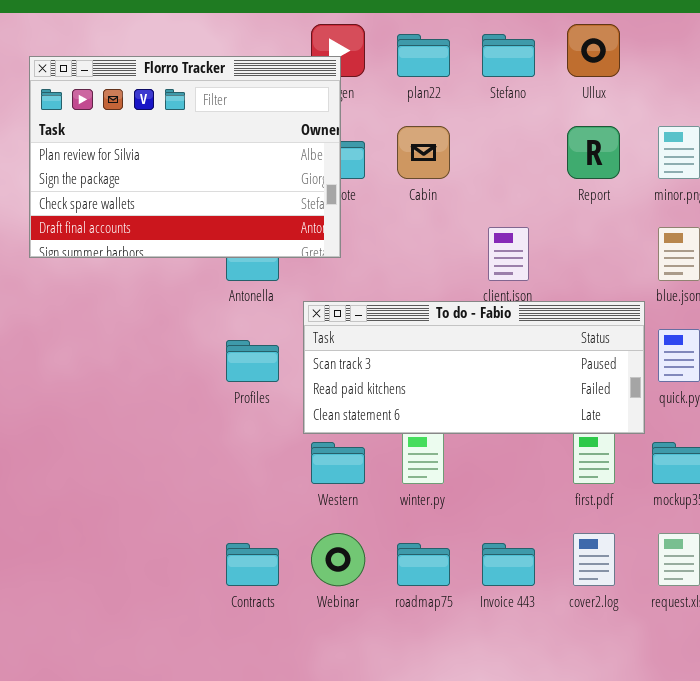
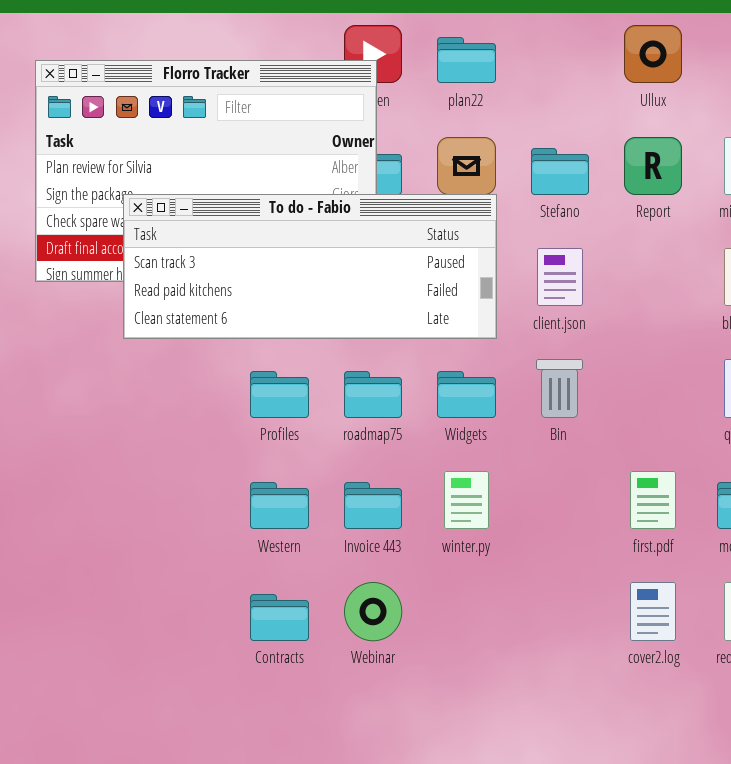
Stefano: [482,34,535,77] -> [531,148,589,195], moved
To do - Fabio: [303,301,645,434] -> [123,194,497,339], moved
Western: [311,442,365,484] -> [250,482,309,529], moved
roadmap75: [397,543,450,586] -> [344,371,402,418], moved
Invoice 443: [482,543,535,586] -> [344,482,402,529], moved

